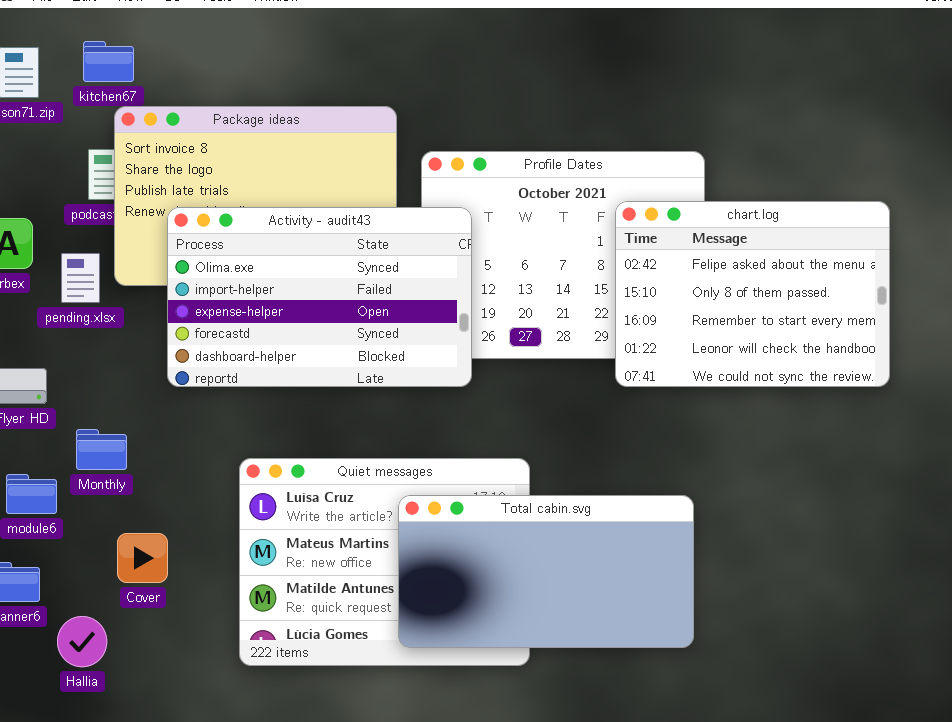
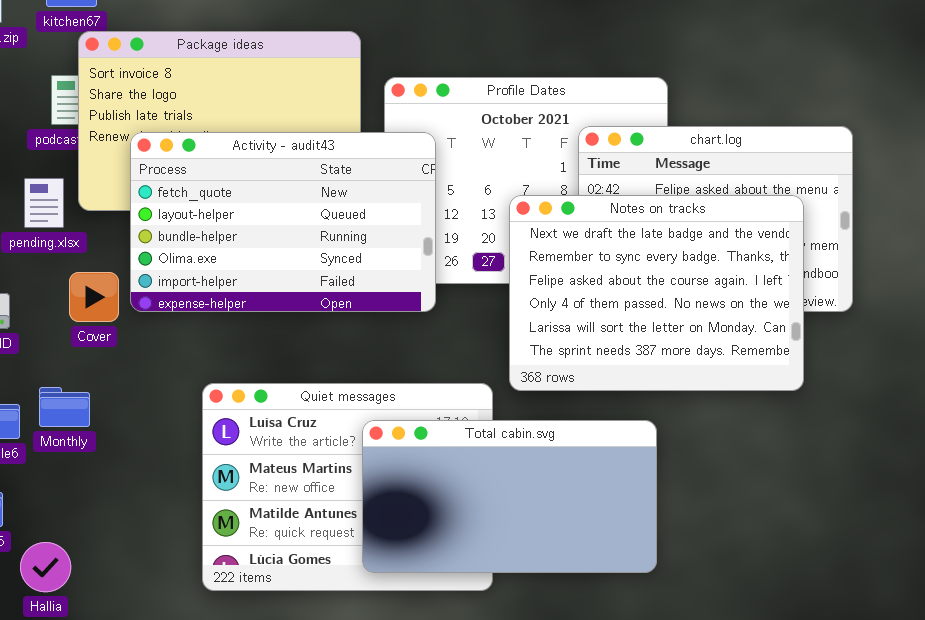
Activity - audit43: [167,207,472,387] -> [130,132,436,312], scrolled up 3 rows
Notes on tracks: none -> [509,195,804,391], opened
Monthly: [76,429,127,470] -> [39,387,90,427], moved
Cover: [117,533,168,583] -> [69,272,119,322], moved

